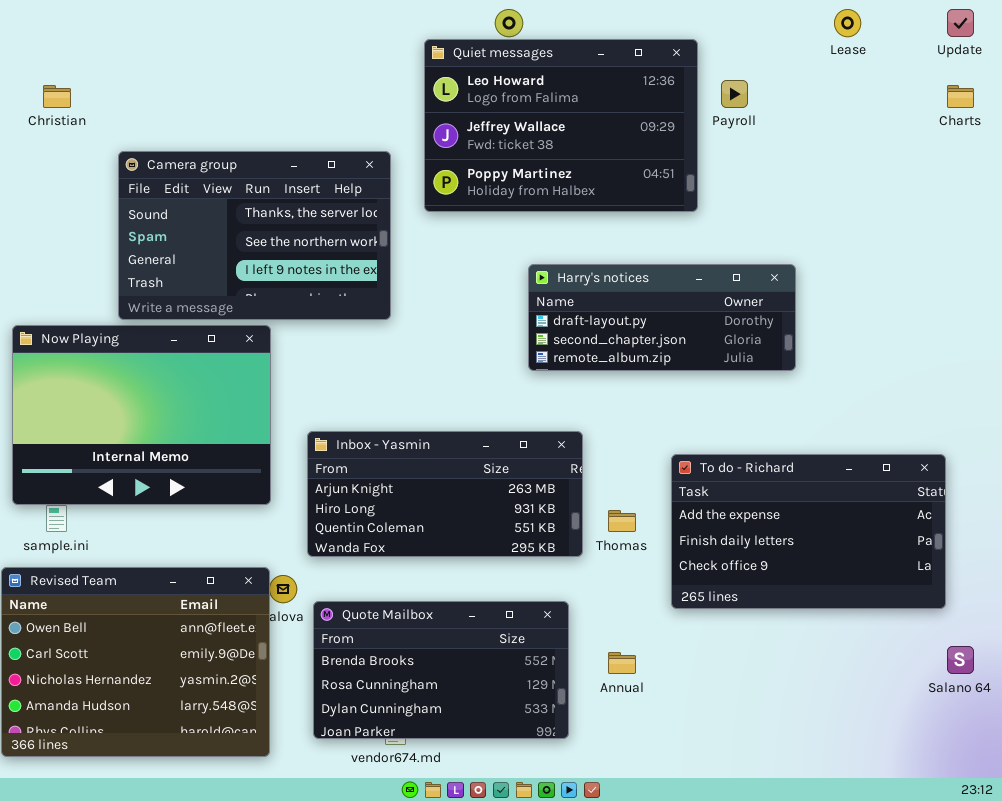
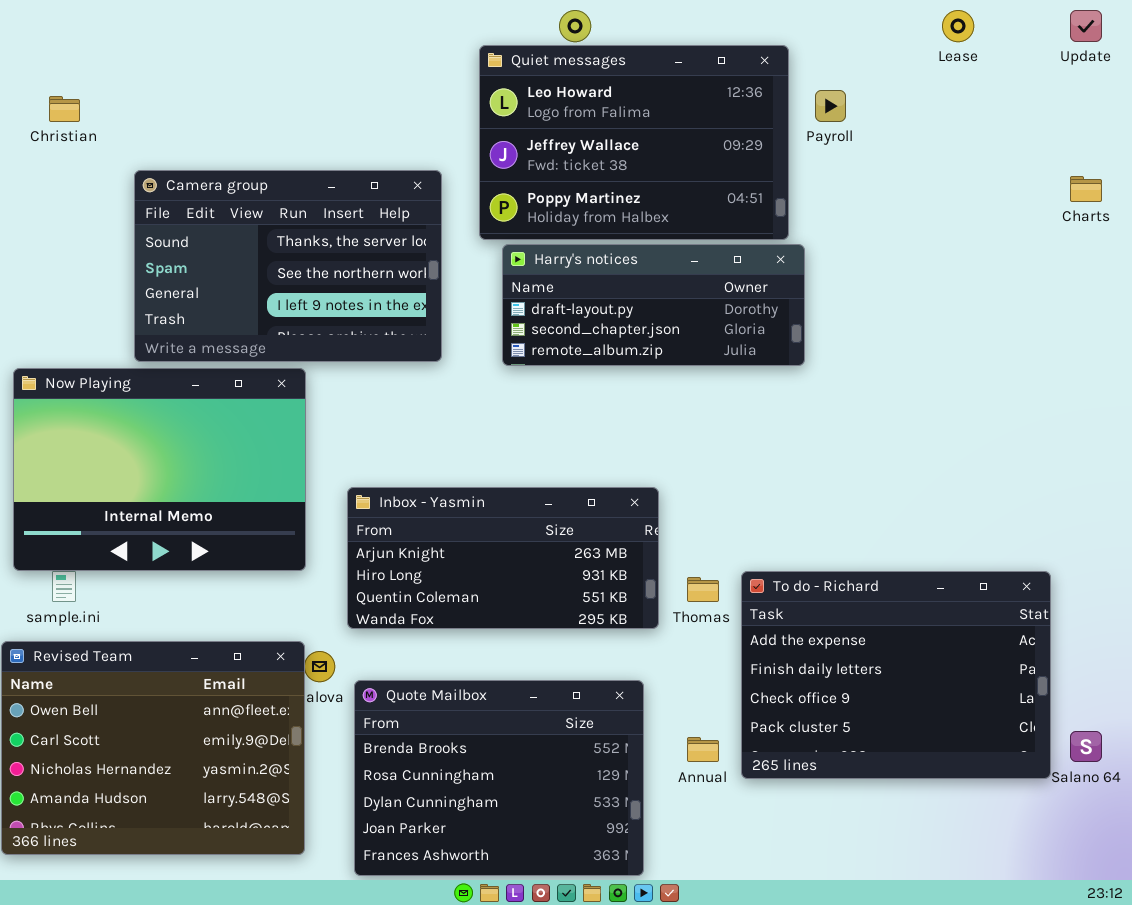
Charts: [947,85,974,108] -> [1070,176,1102,202], moved
Harry's notices: [528,264,796,371] -> [502,244,805,366], moved
To do - Richard: [671,454,946,609] -> [741,571,1051,779], moved, resized
Quote Mailbox: [313,601,569,739] -> [354,680,644,876], resized

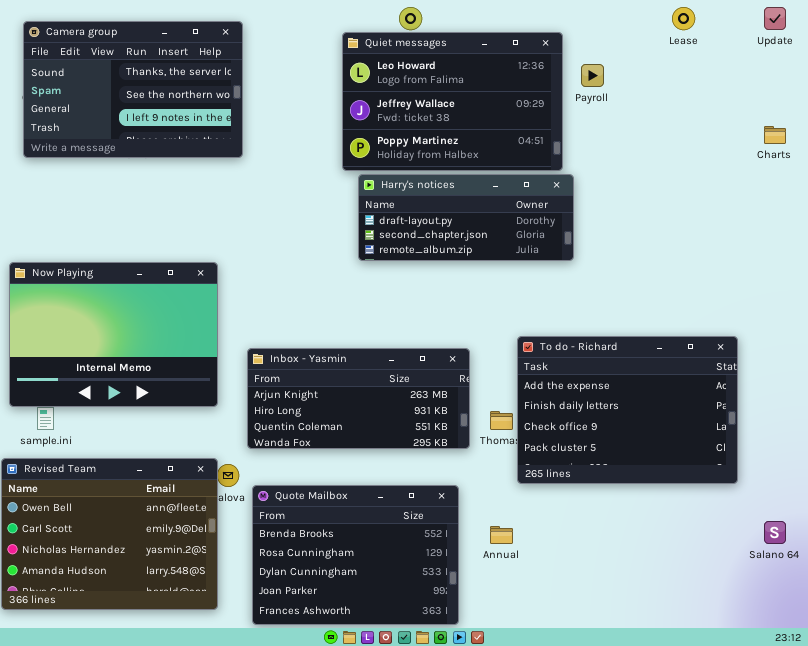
Camera group: [134,170,442,362] -> [23,21,243,158], moved
To do - Richard: [741,571,1051,779] -> [517,336,738,484], moved

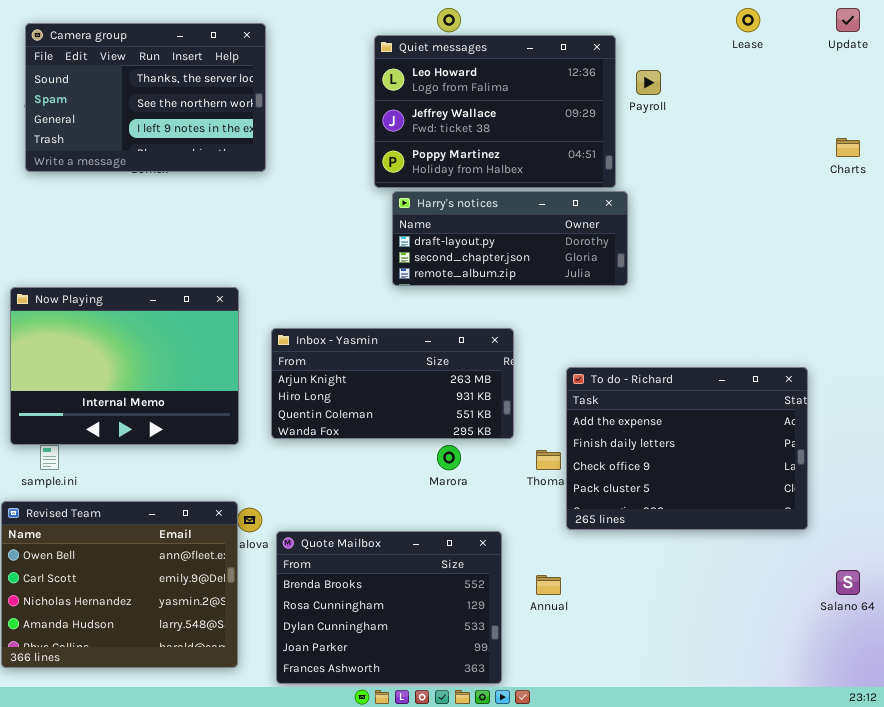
Inbox - Yasmin: [247,348,470,449] -> [271,328,514,439], moved

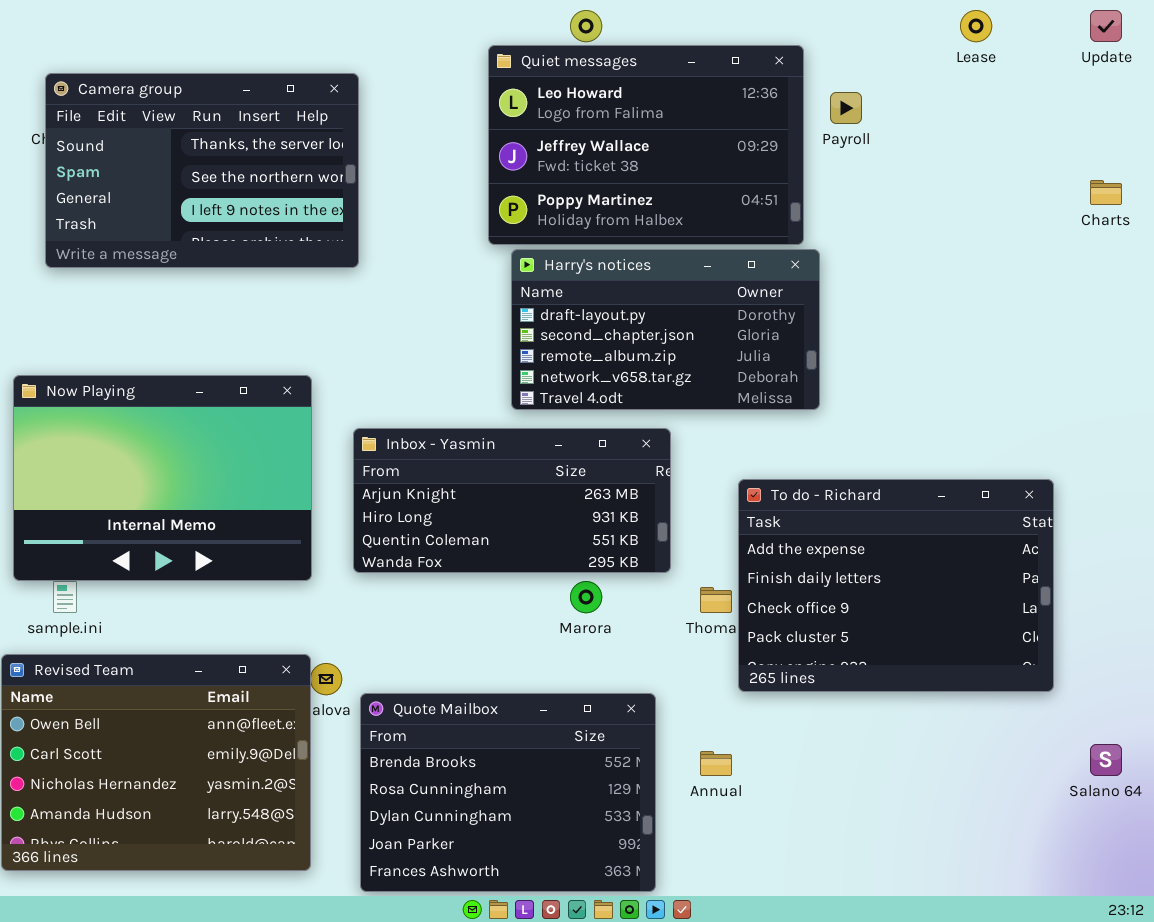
Camera group: [25,23,266,172] -> [45,73,359,268], moved
Harry's notices: [392,191,628,286] -> [511,249,820,410], resized

